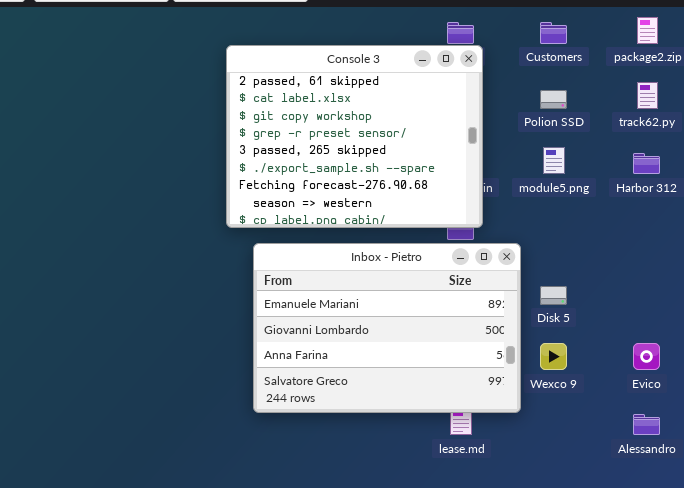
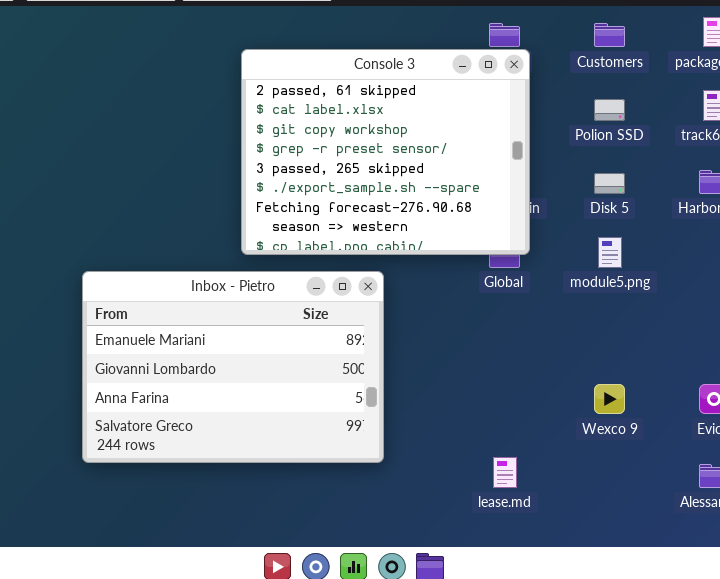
module5.png: [543,147,565,174] -> [598,237,622,268], moved
Inbox - Pietro: [253,243,521,413] -> [82,271,384,463], moved
Disk 5: [540,286,567,305] -> [594,173,625,194], moved

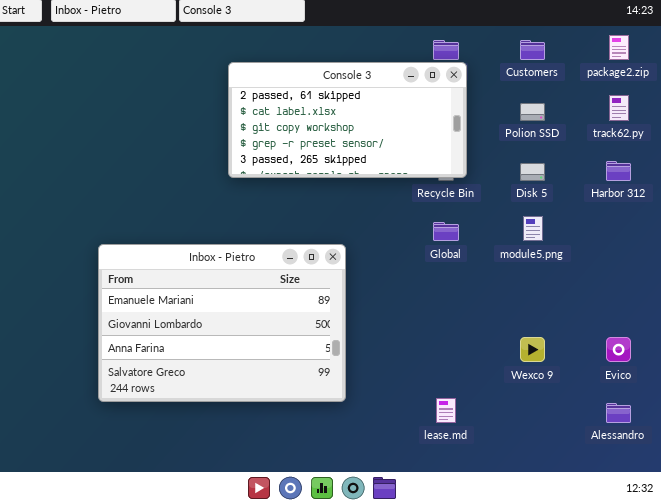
Console 3: [241,49,530,255] -> [228,62,467,178], resized

